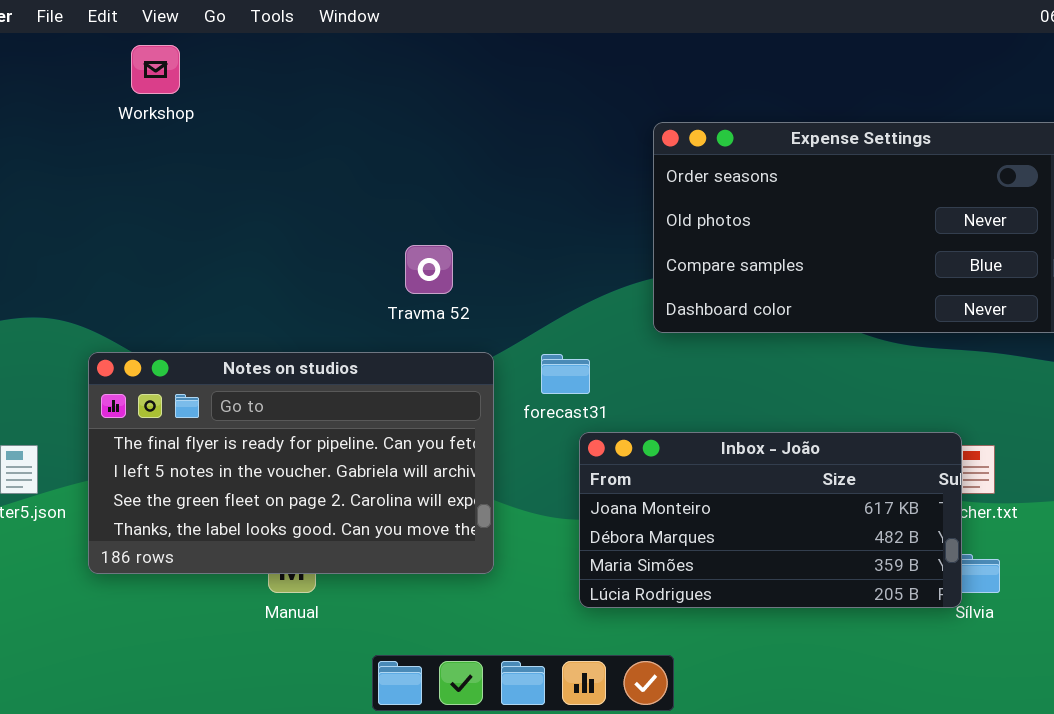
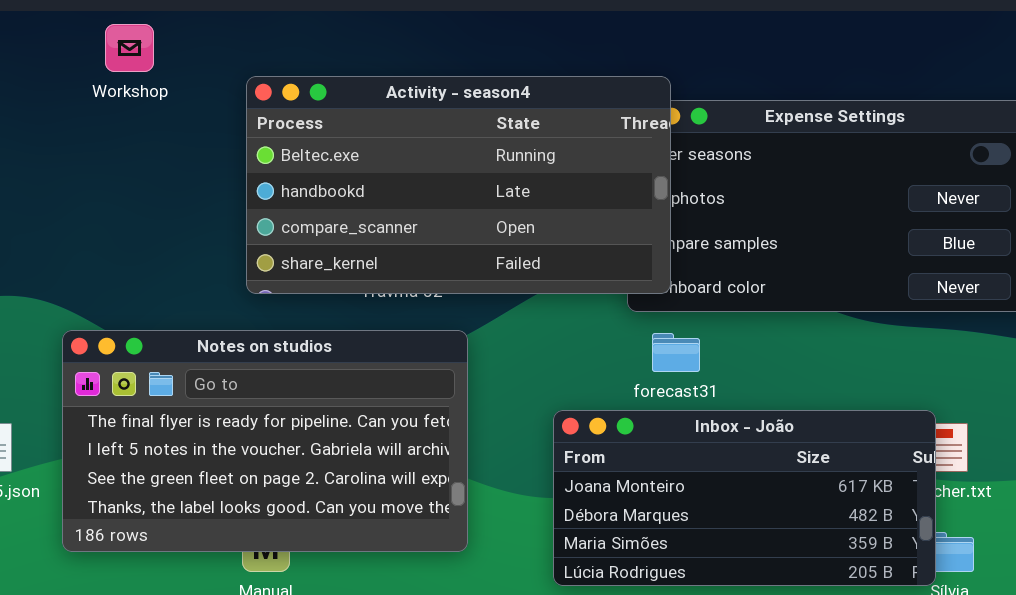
Activity - season4: none -> [246,76,671,294], opened
forecast31: [541,354,590,394] -> [652,333,700,372], moved

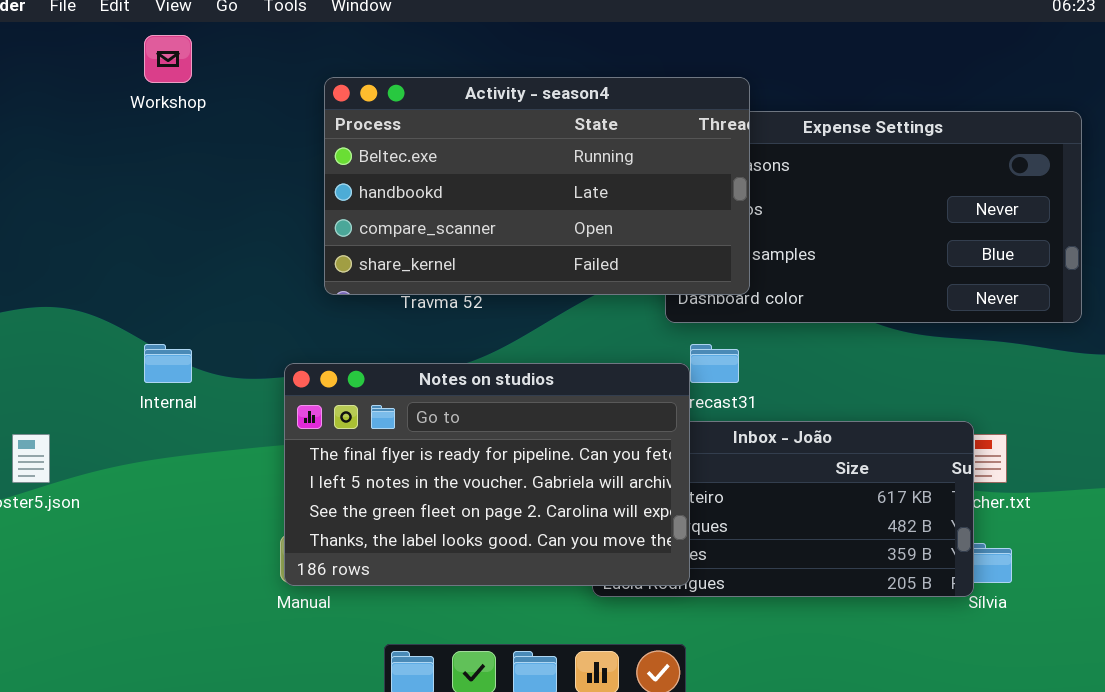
Activity - season4: [246,76,671,294] -> [324,77,750,295], moved
Notes on studios: [62,330,468,552] -> [284,363,690,586], moved

